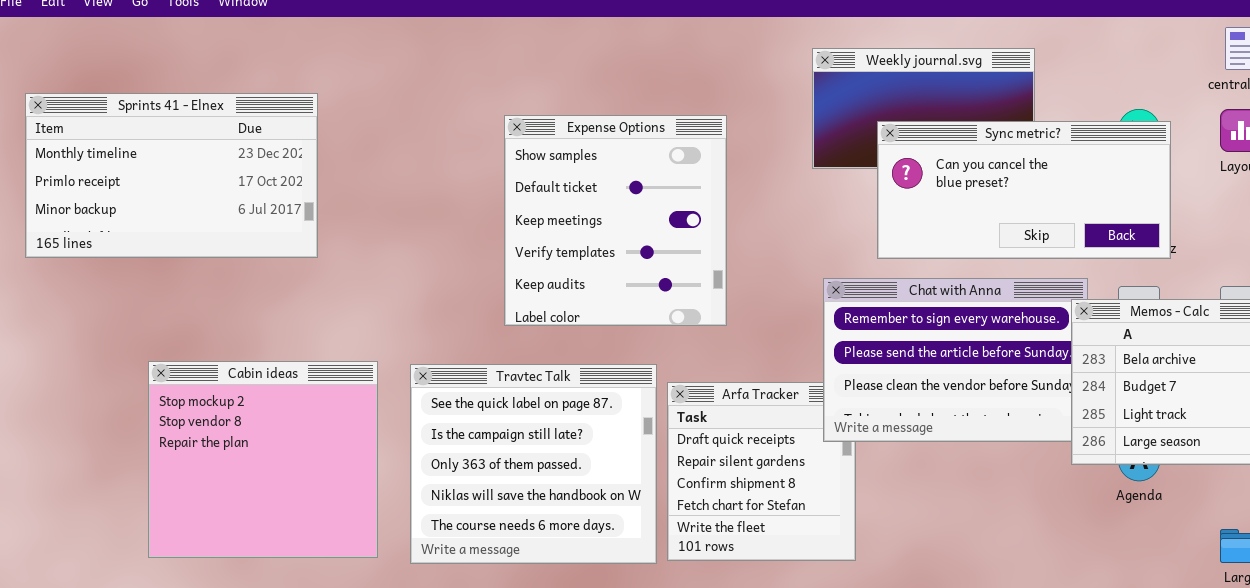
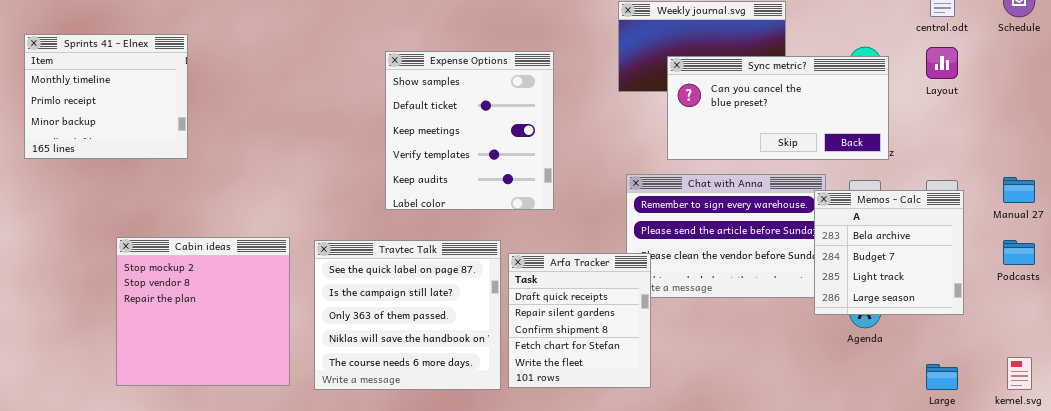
Sprints 41 - Elnex: [25,93,318,258] -> [24,34,188,159], resized
Arfa Tracker: [667,382,856,561] -> [508,253,651,388], raised

